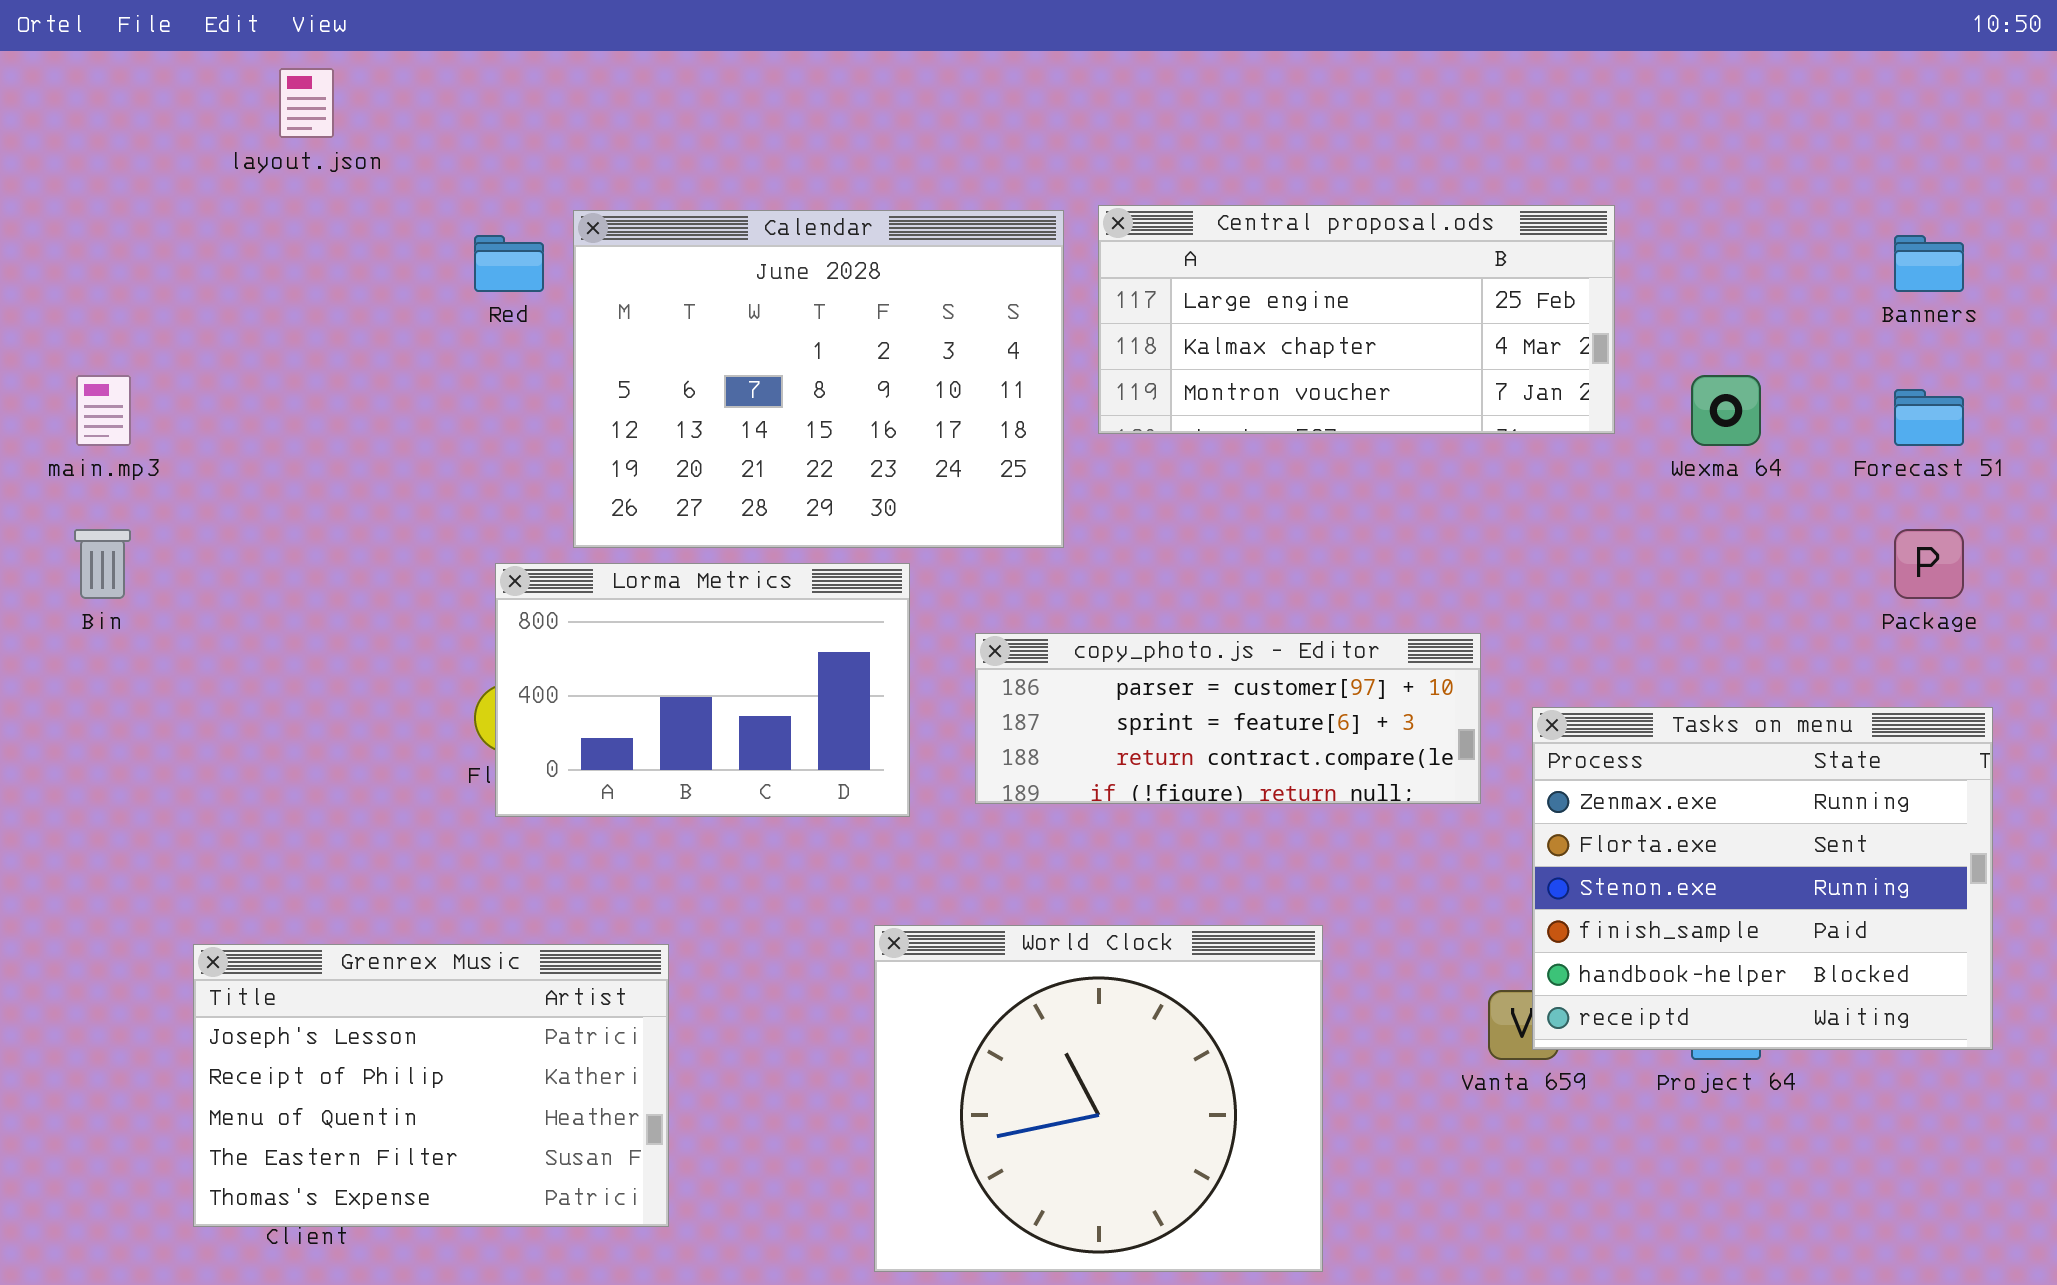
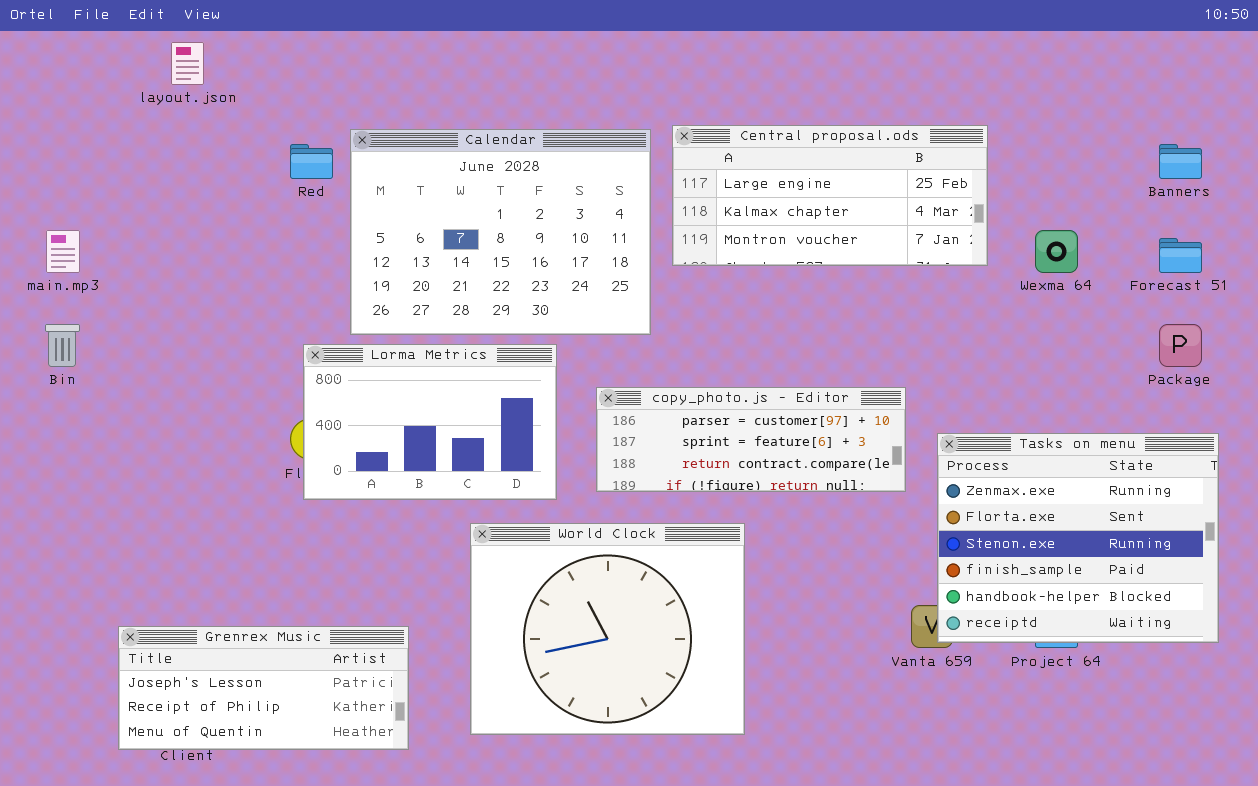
World Clock: [874,925,1323,1272] -> [470,523,745,735], moved
Grenrex Music: [193,944,669,1227] -> [118,626,409,750], resized

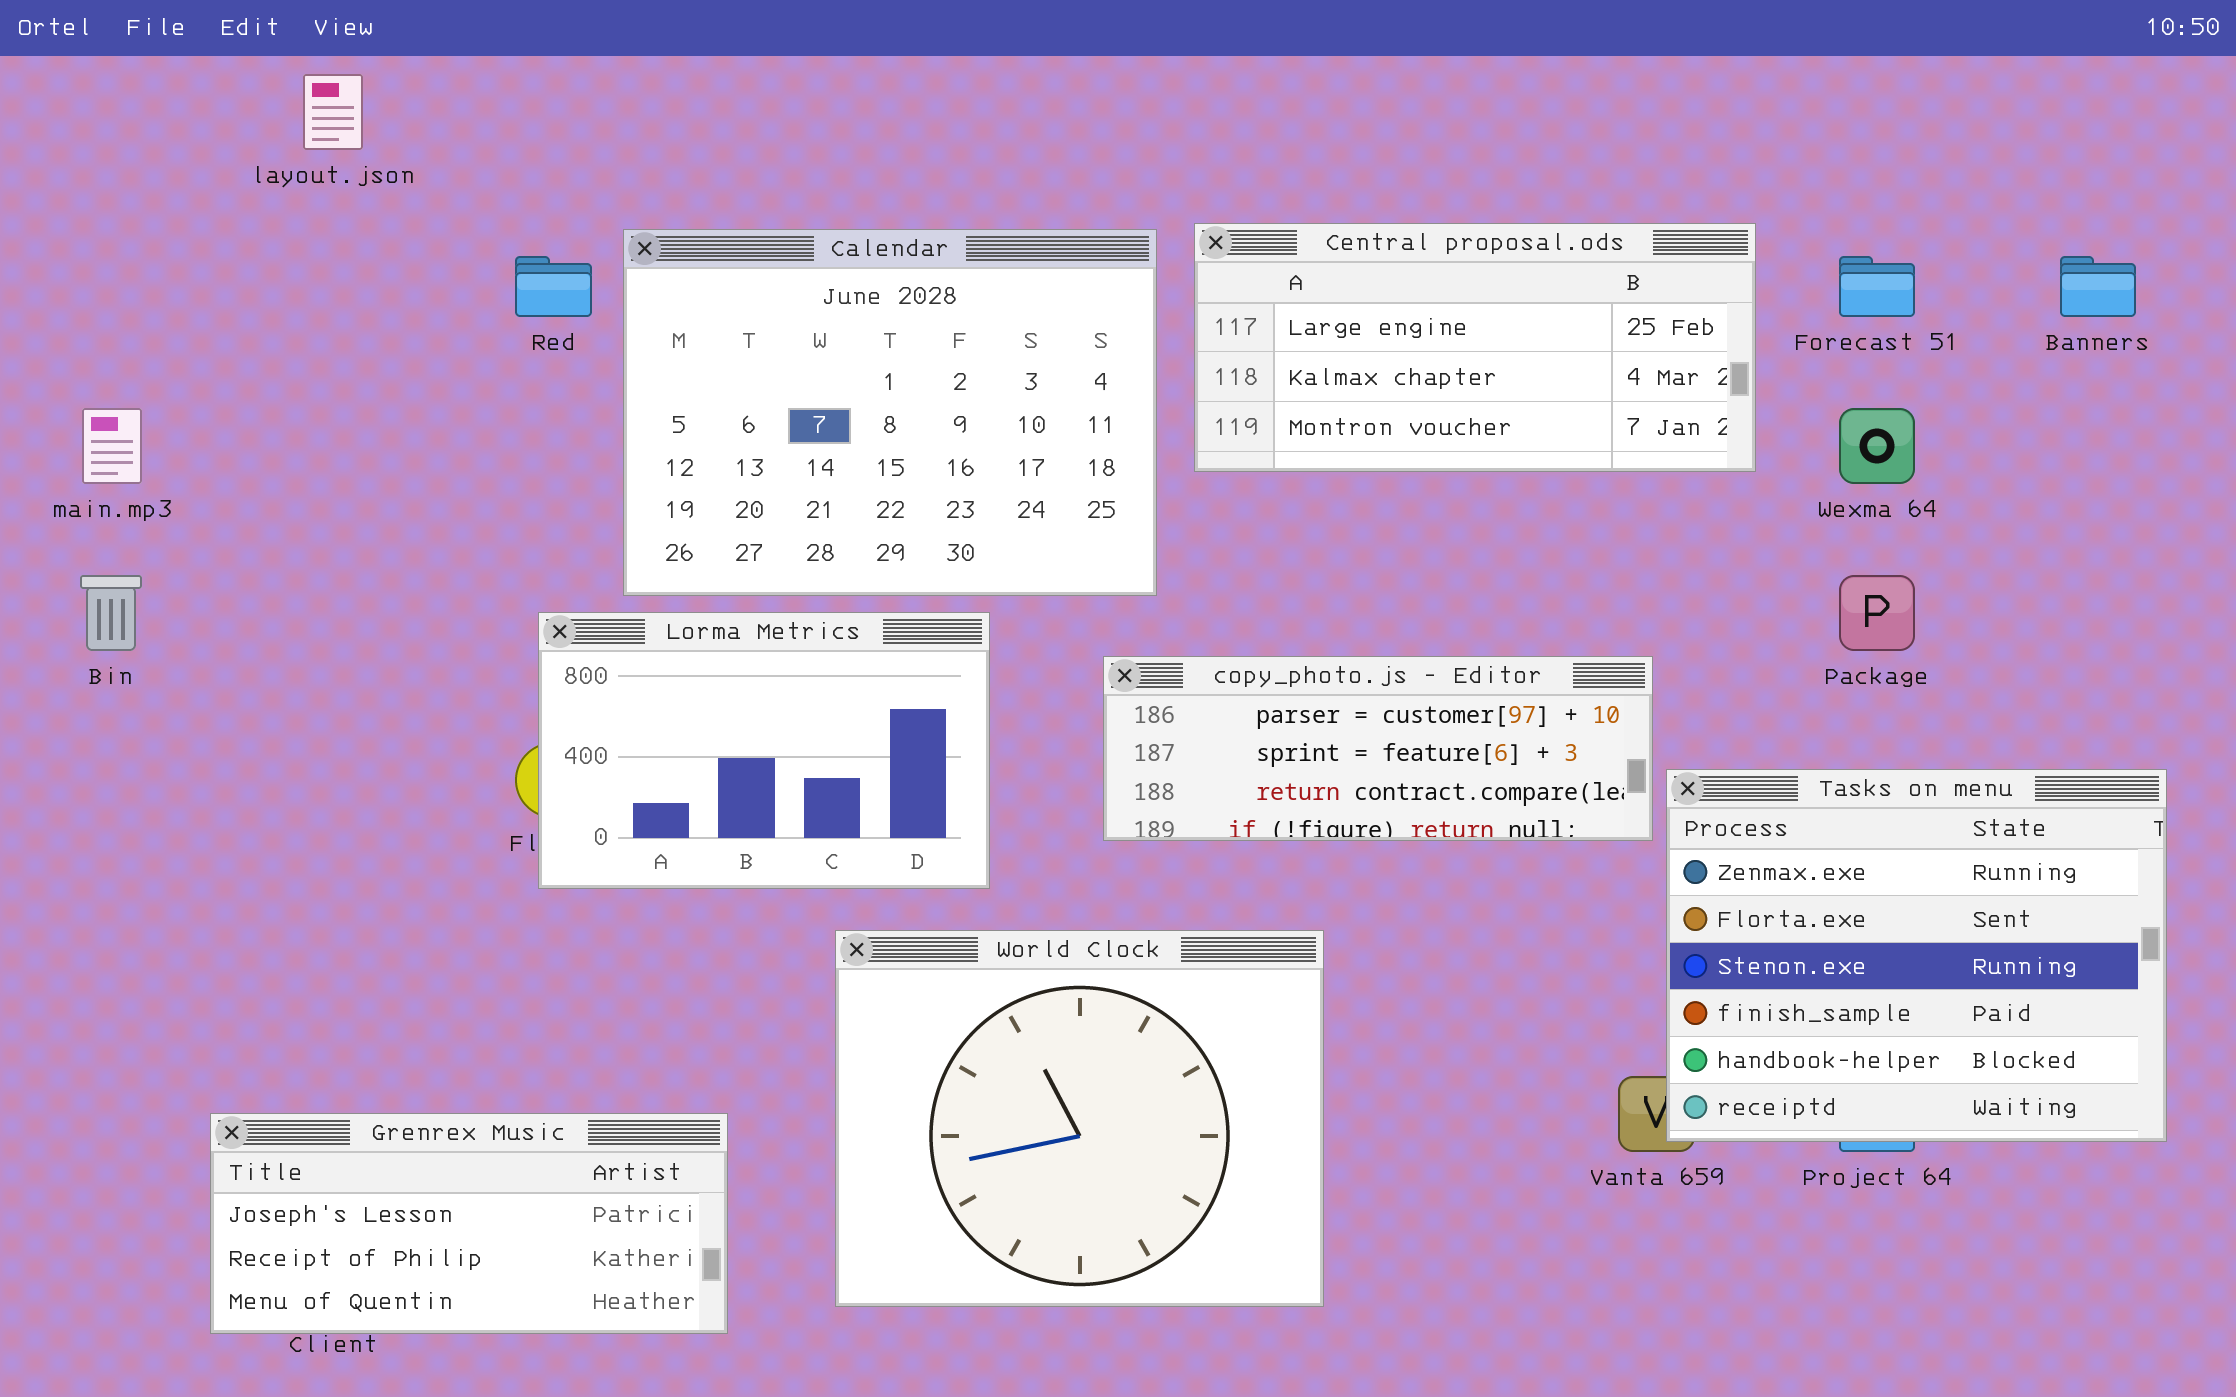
Forecast 51: [1159,238,1202,273] -> [1839,256,1915,317], moved
Package: [1159,324,1202,367] -> [1839,575,1915,651], moved
copy_photo.js - Editor: [596,387,906,492] -> [1103,656,1653,841], moved

